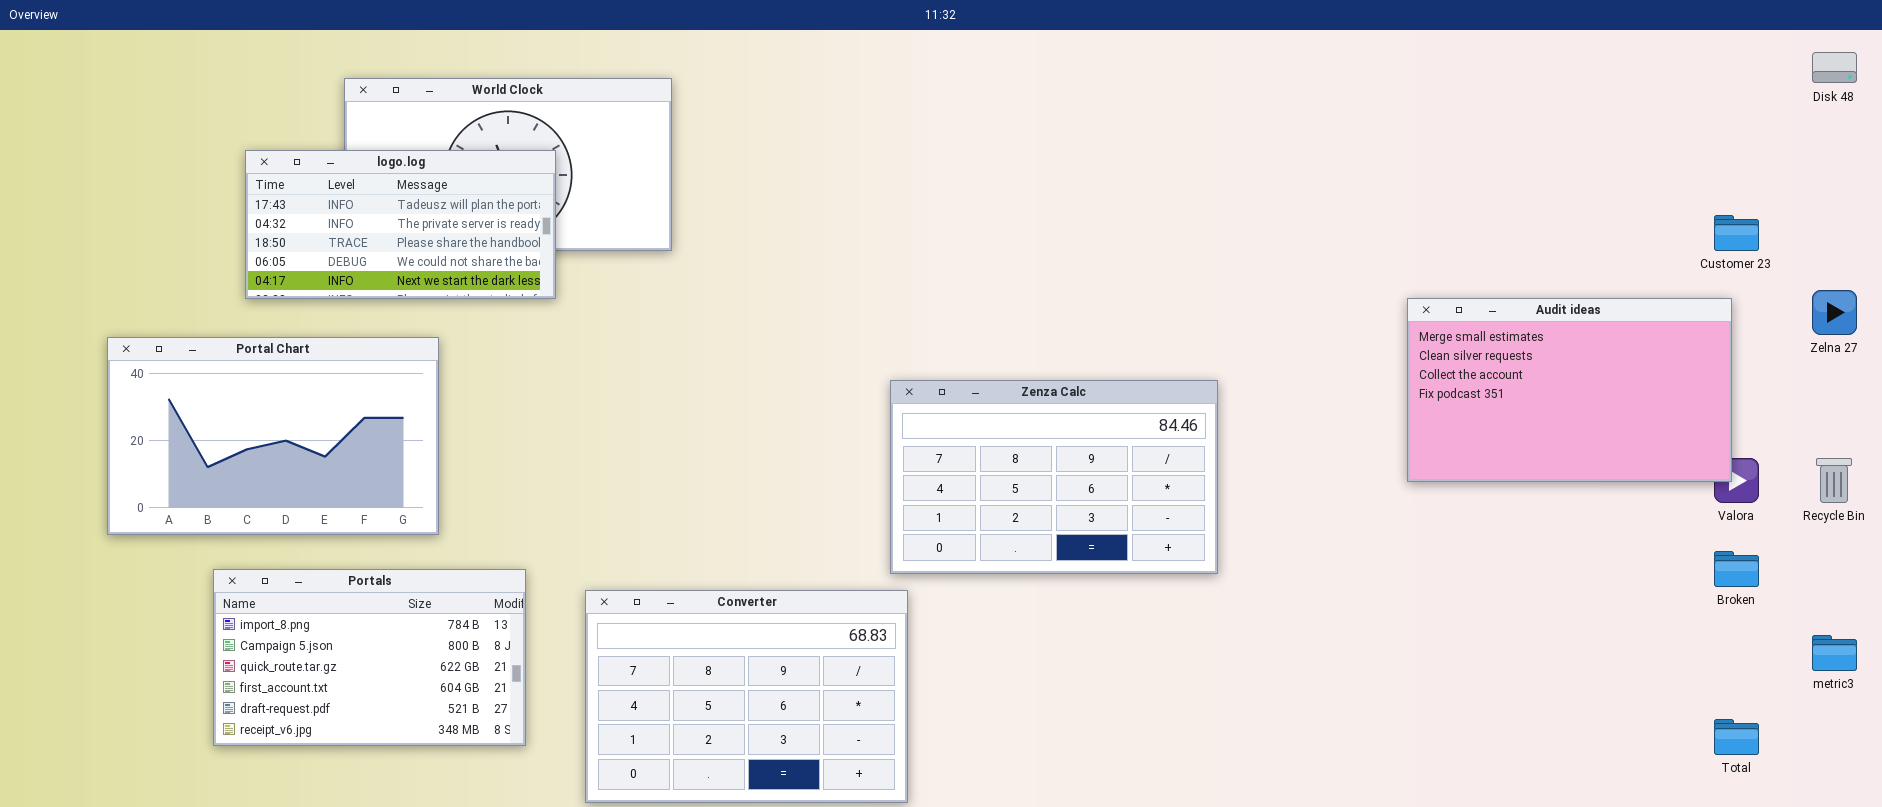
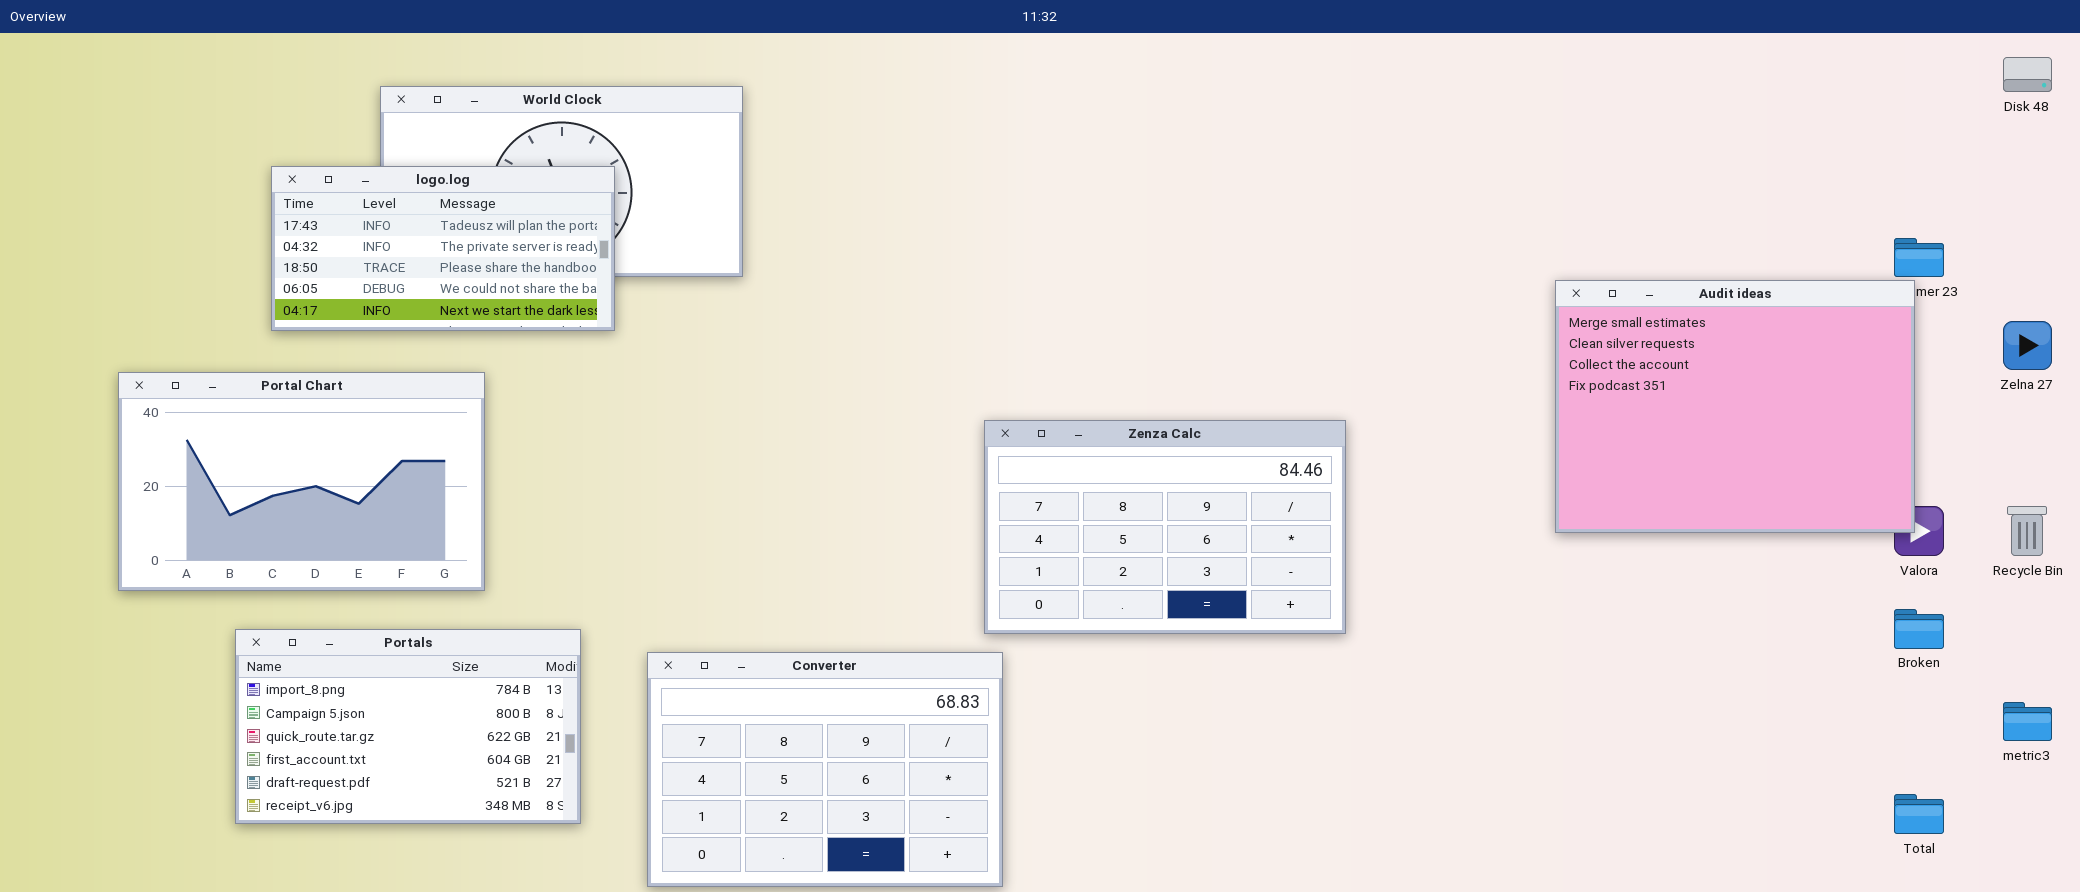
Audit ideas: [1407,298,1732,482] -> [1555,280,1915,533], resized

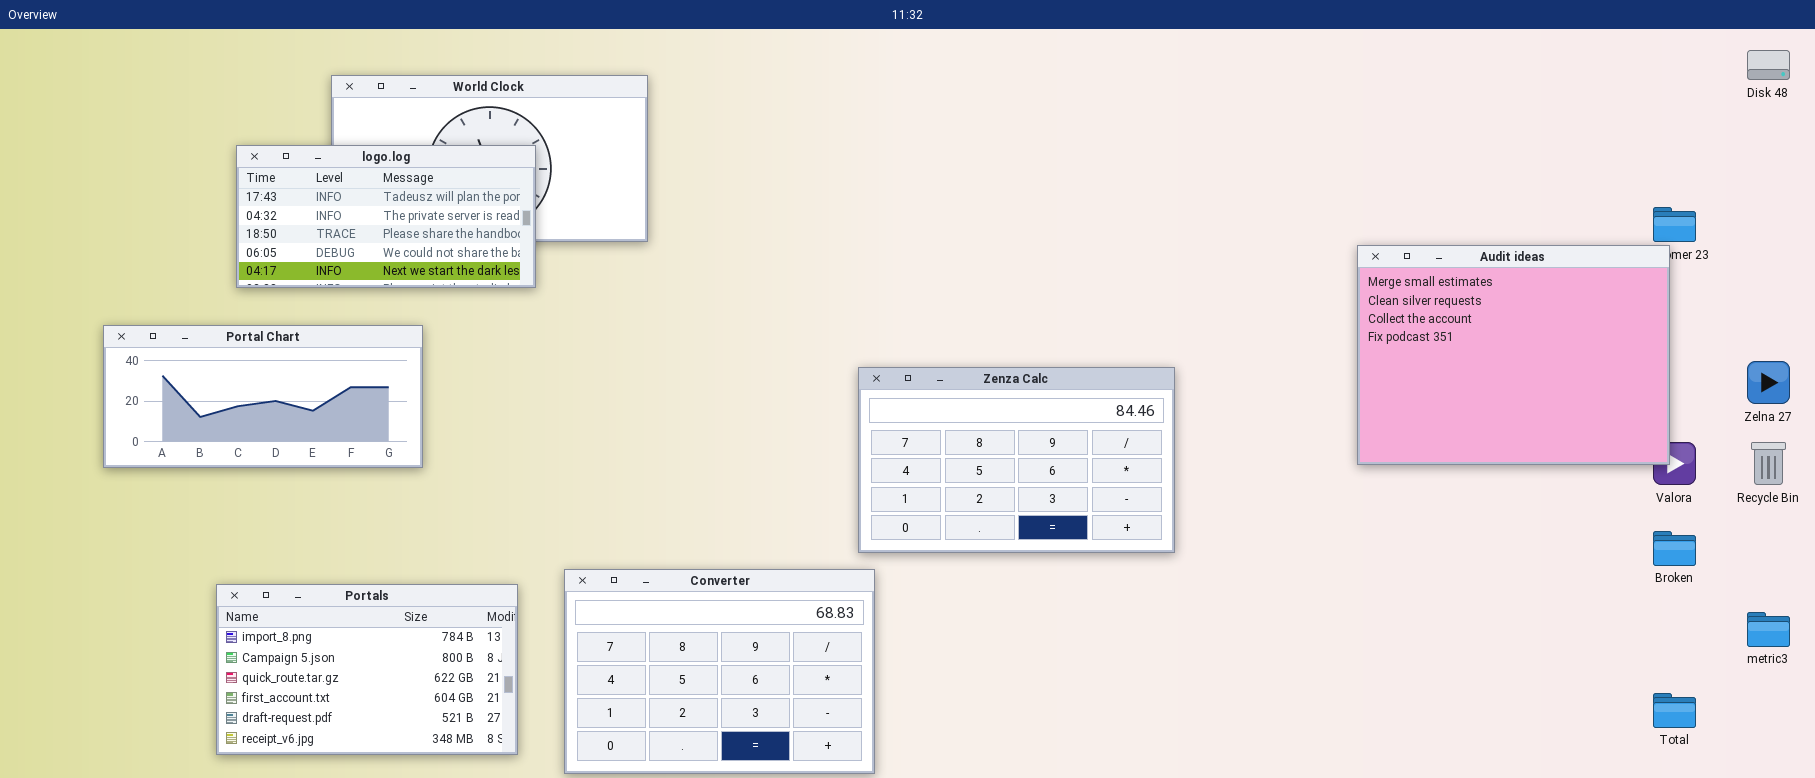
Zelna 27: [2003,321,2052,370] -> [1747,361,1790,404], moved
Portal Chart: [118,372,485,591] -> [103,325,423,468], resized
Portals: [235,629,581,824] -> [216,584,518,755], moved

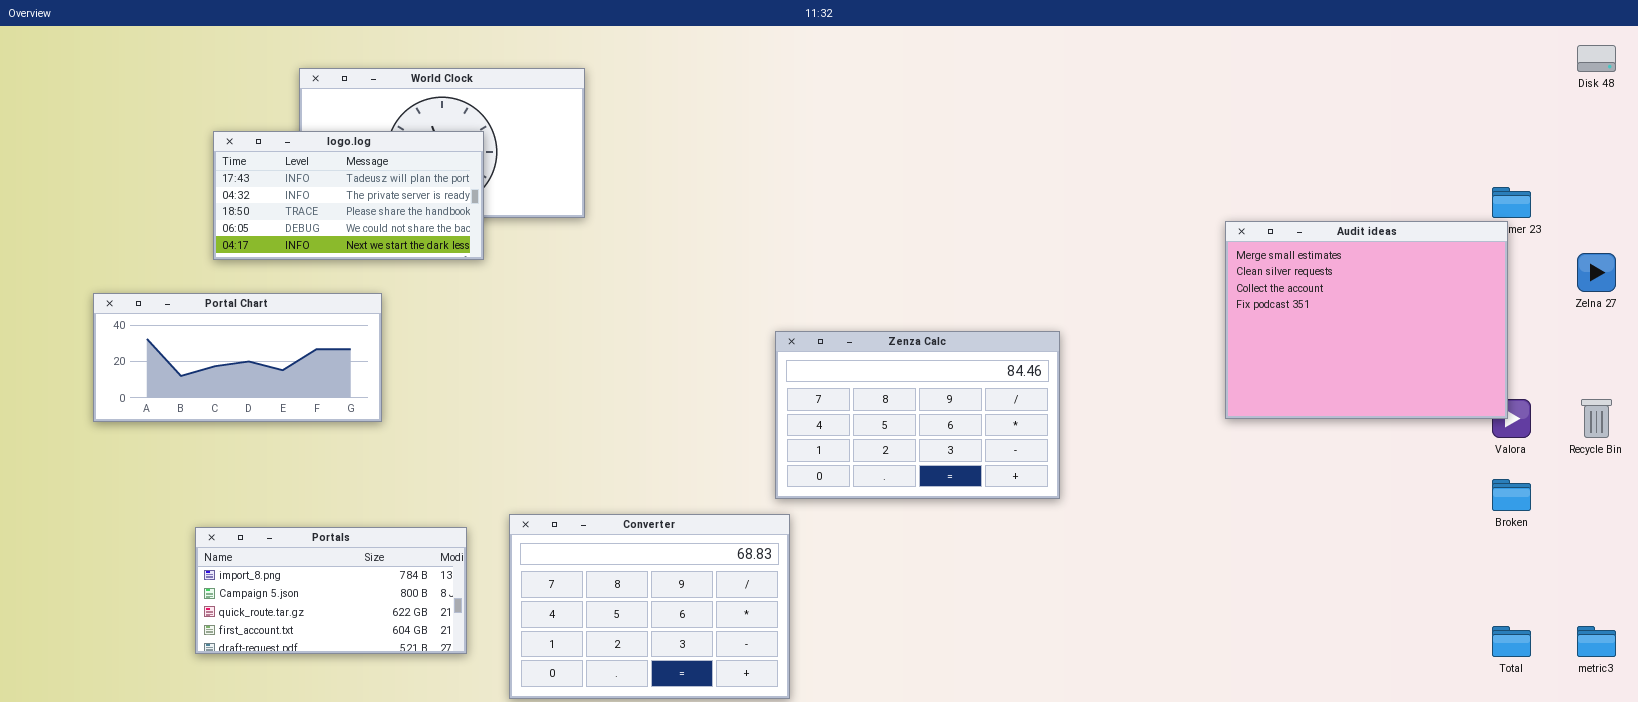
Zelna 27: [1747,361,1790,404] -> [1577,253,1616,292], moved
Portals: [216,584,518,755] -> [195,527,467,654], resized
metric3: [1747,612,1790,647] -> [1577,626,1616,657], moved

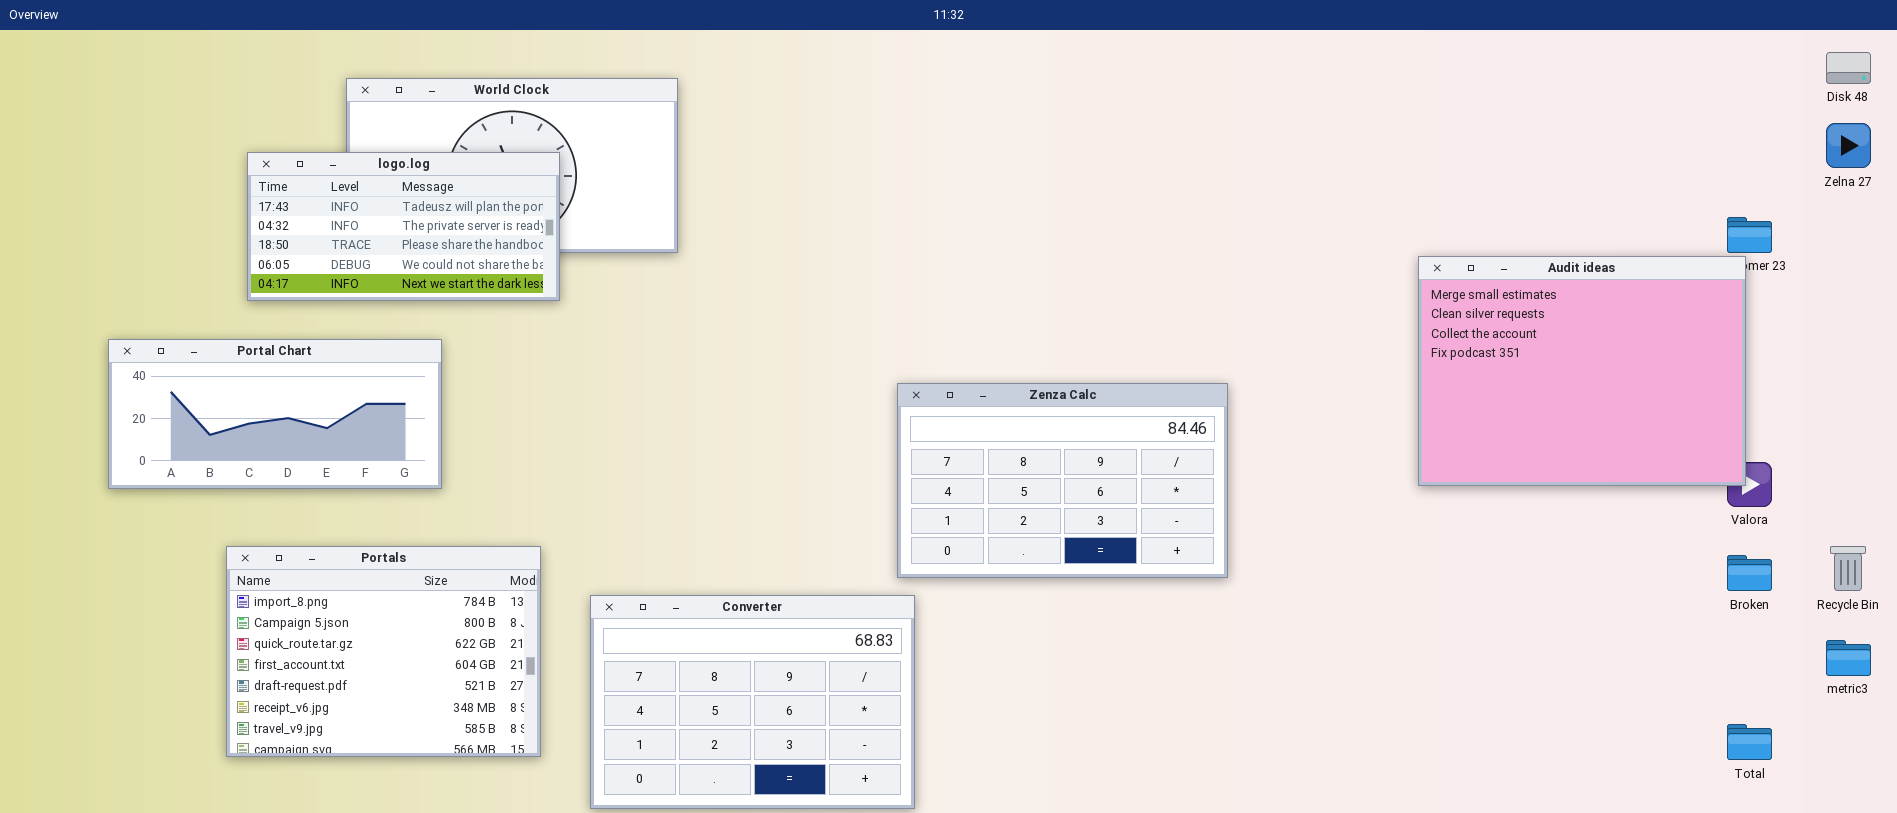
Zelna 27: [1577,253,1616,292] -> [1826,123,1871,168], moved
Recycle Bin: [1581,399,1612,438] -> [1830,546,1866,591], moved
Portals: [195,527,467,654] -> [226,546,541,757], resized
metric3: [1577,626,1616,657] -> [1826,640,1871,676], moved

